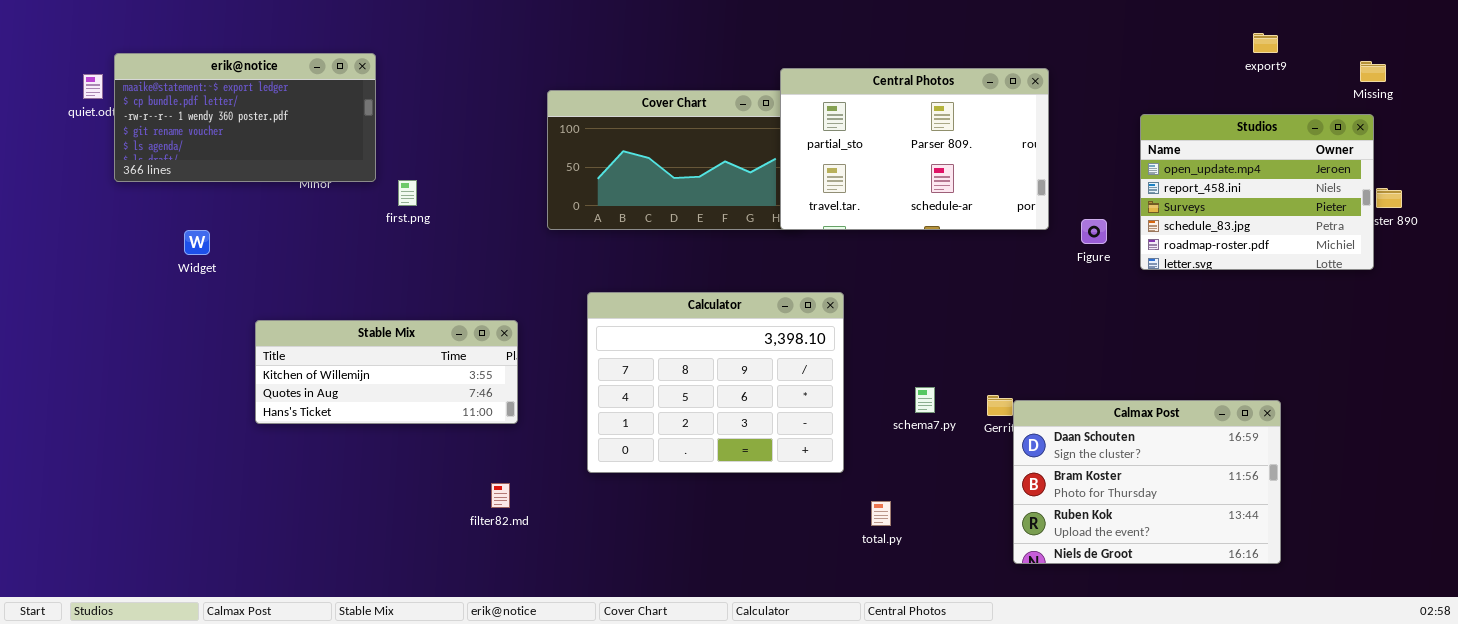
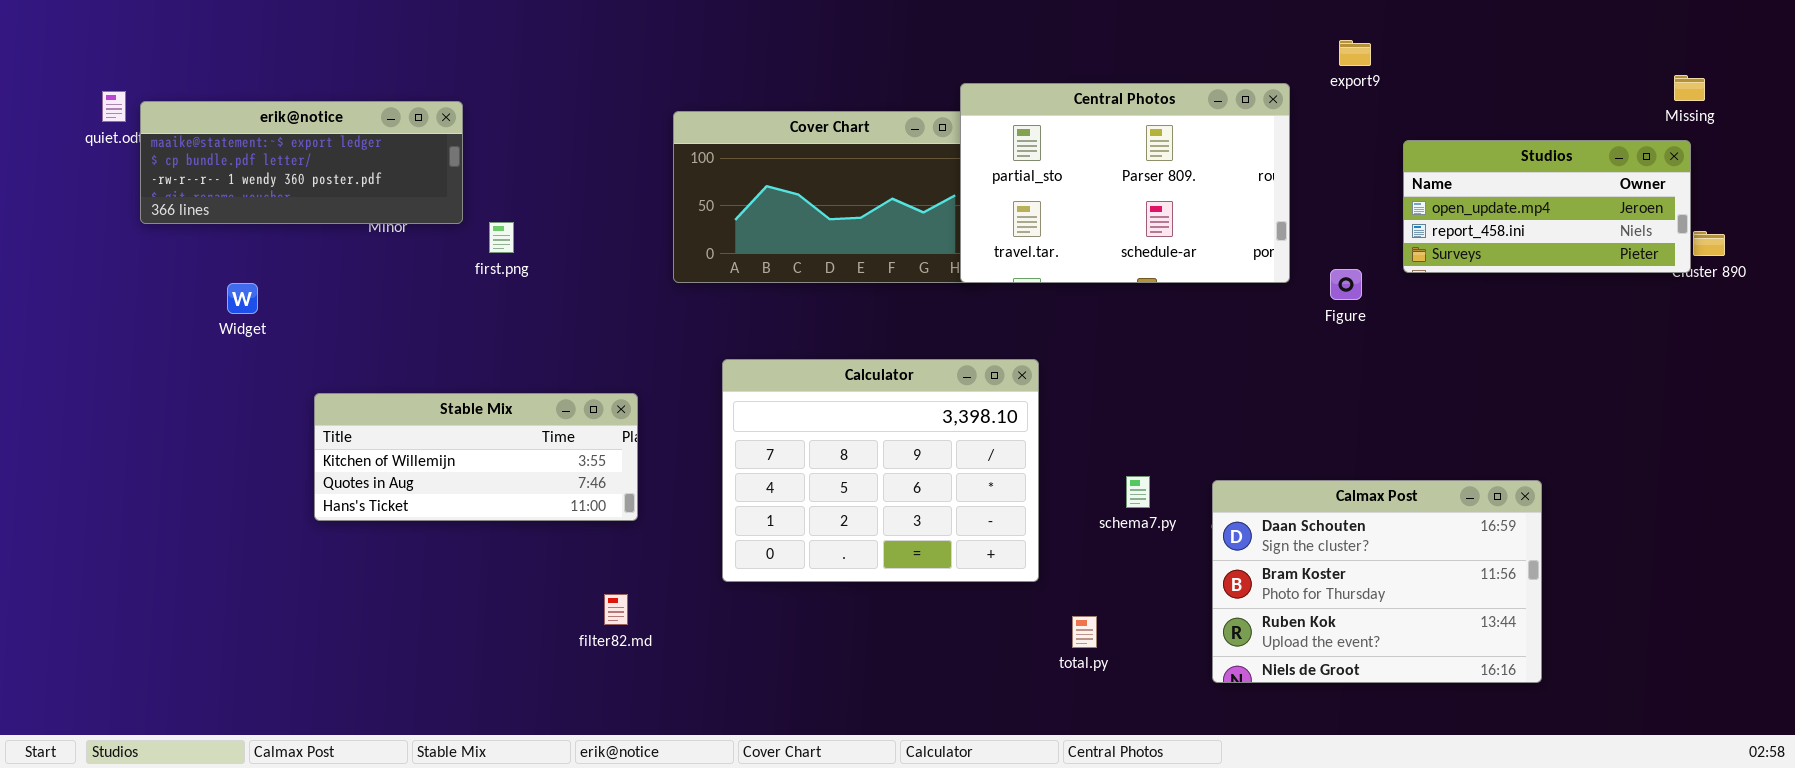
export9: [1253,33,1278,53] -> [1339,40,1371,66], moved
erik@notice: [114,53,376,182] -> [140,101,463,224], resized
Studios: [1140,114,1374,270] -> [1403,140,1691,273], resized
Calmax Post: [1013,400,1281,564] -> [1212,480,1542,683], moved

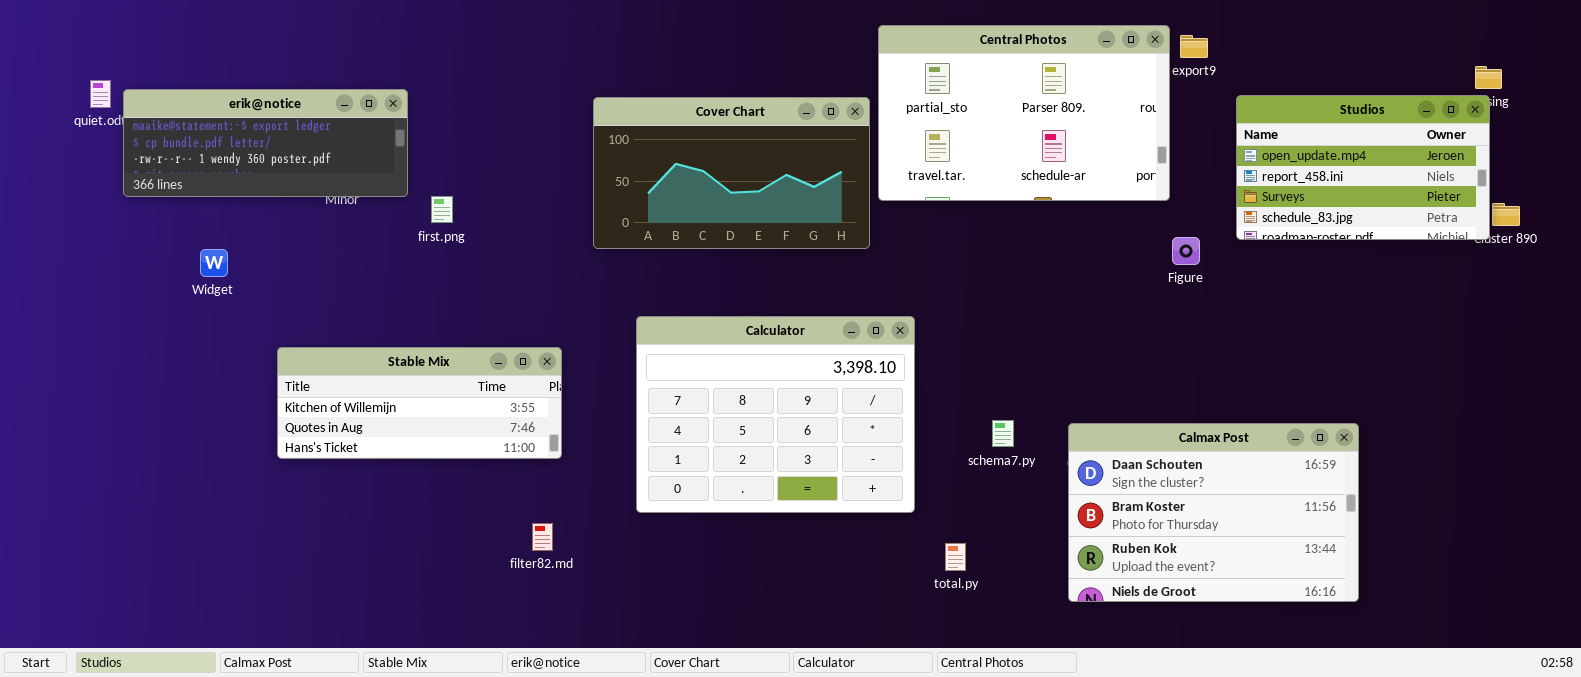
Central Photos: [960,83,1290,283] -> [878,25,1170,201], moved
Studios: [1403,140,1691,273] -> [1236,95,1490,240], resized

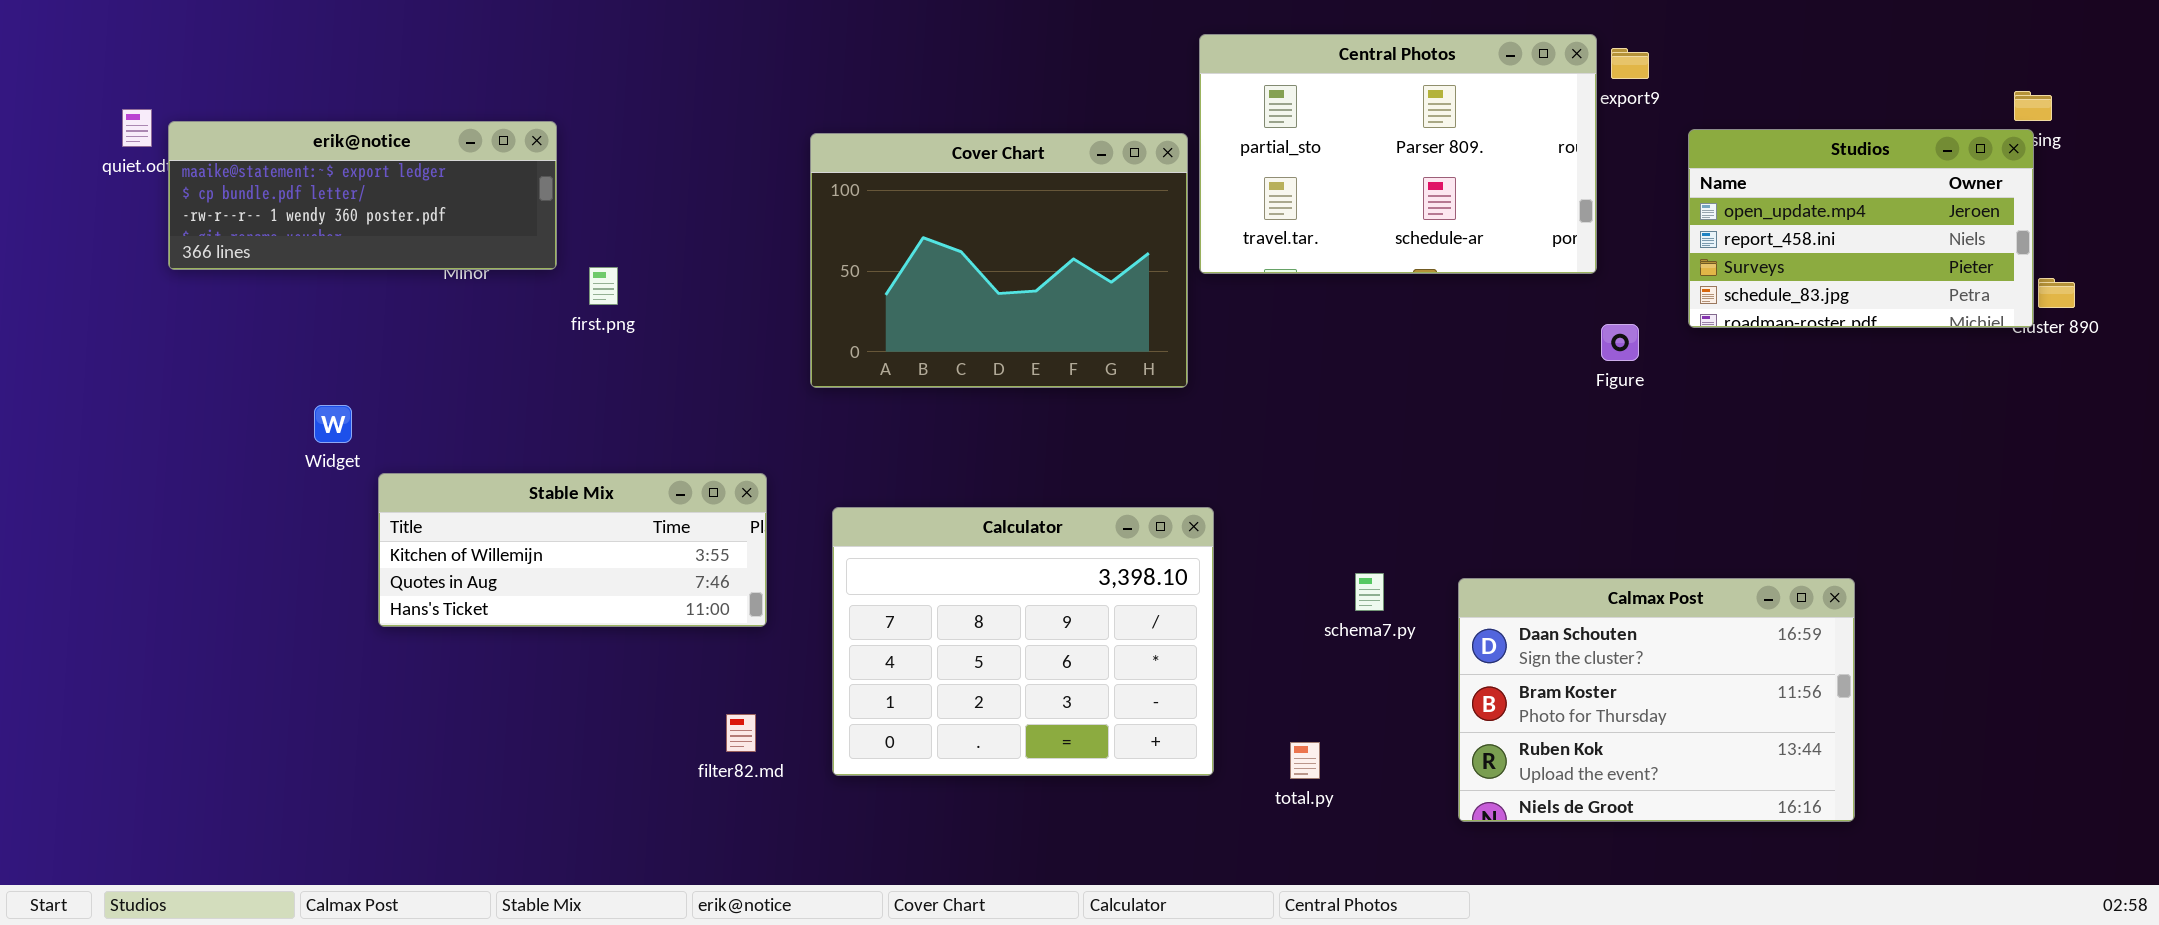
Cover Chart: [593,97,870,249] -> [810,133,1188,388], resized
Widget: [200,249,228,277] -> [314,405,352,443], moved
Calculator: [636,316,915,513] -> [832,507,1214,776], moved

